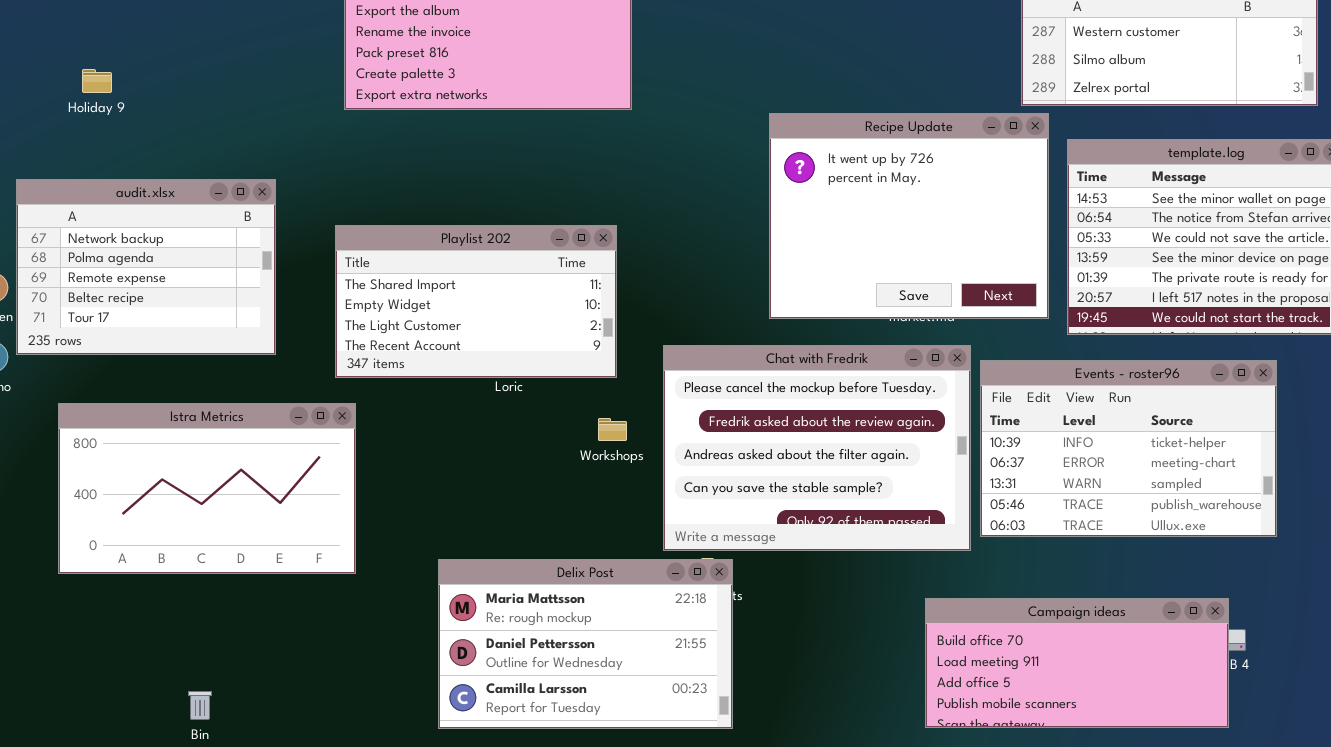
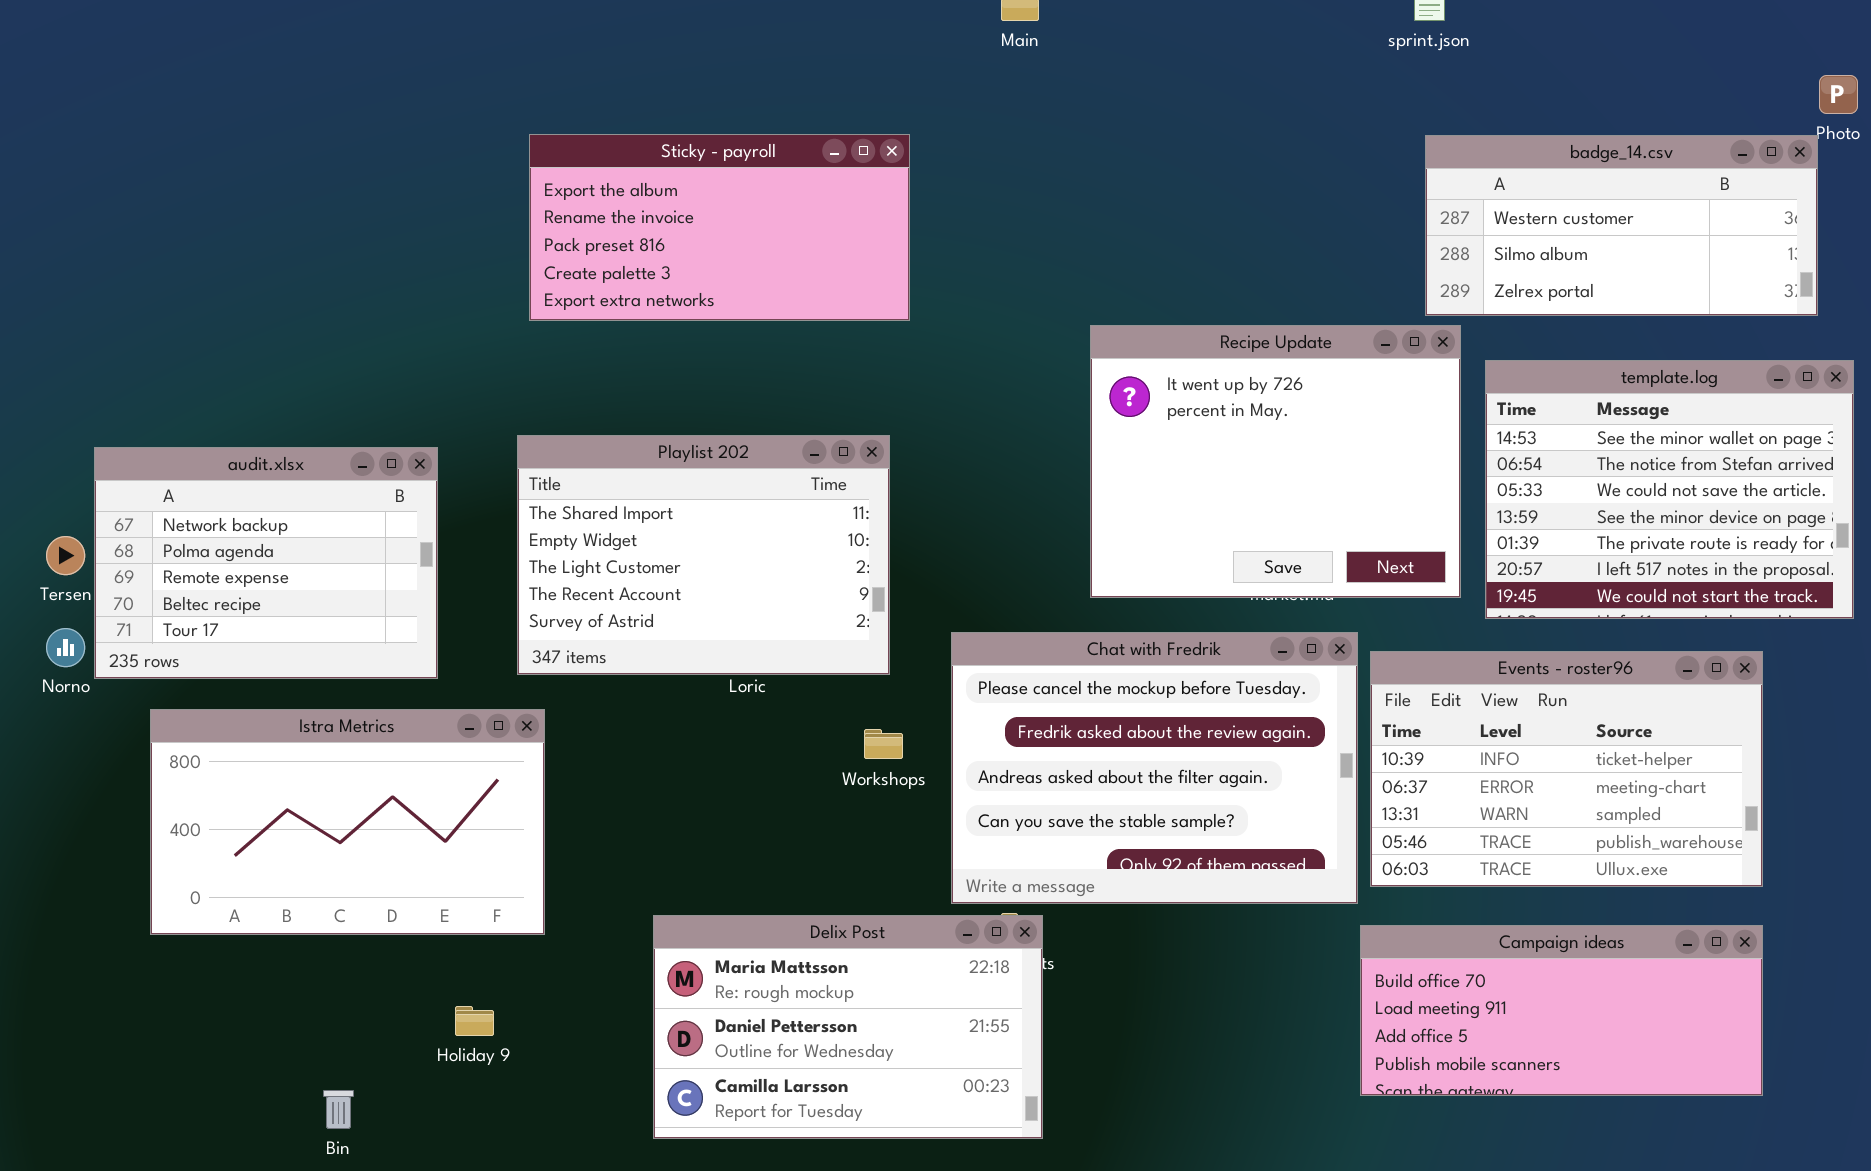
Holiday 9: [82,69,112,93] -> [455,1006,494,1036], moved
audit.xlsx: [16,179,276,355] -> [94,447,438,679], moved
Playlist 202: [335,225,617,378] -> [517,435,890,675], resized
Campaign ideas: [925,598,1229,728] -> [1360,925,1763,1096], moved

